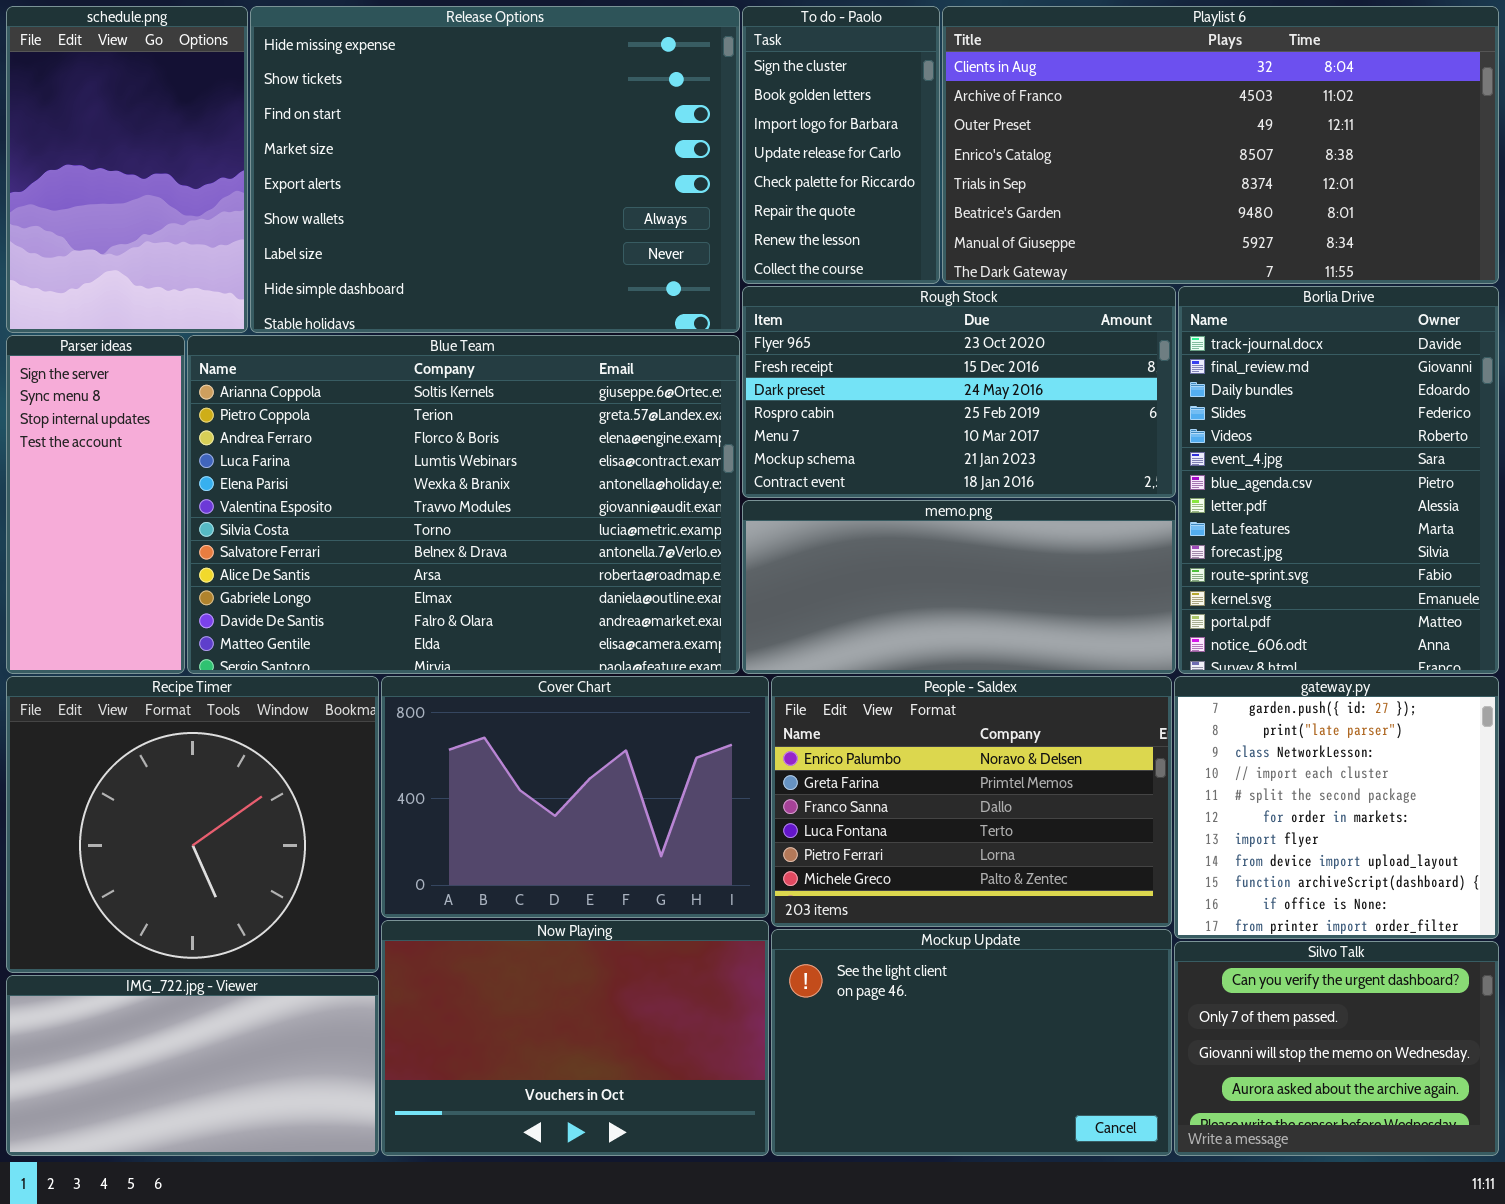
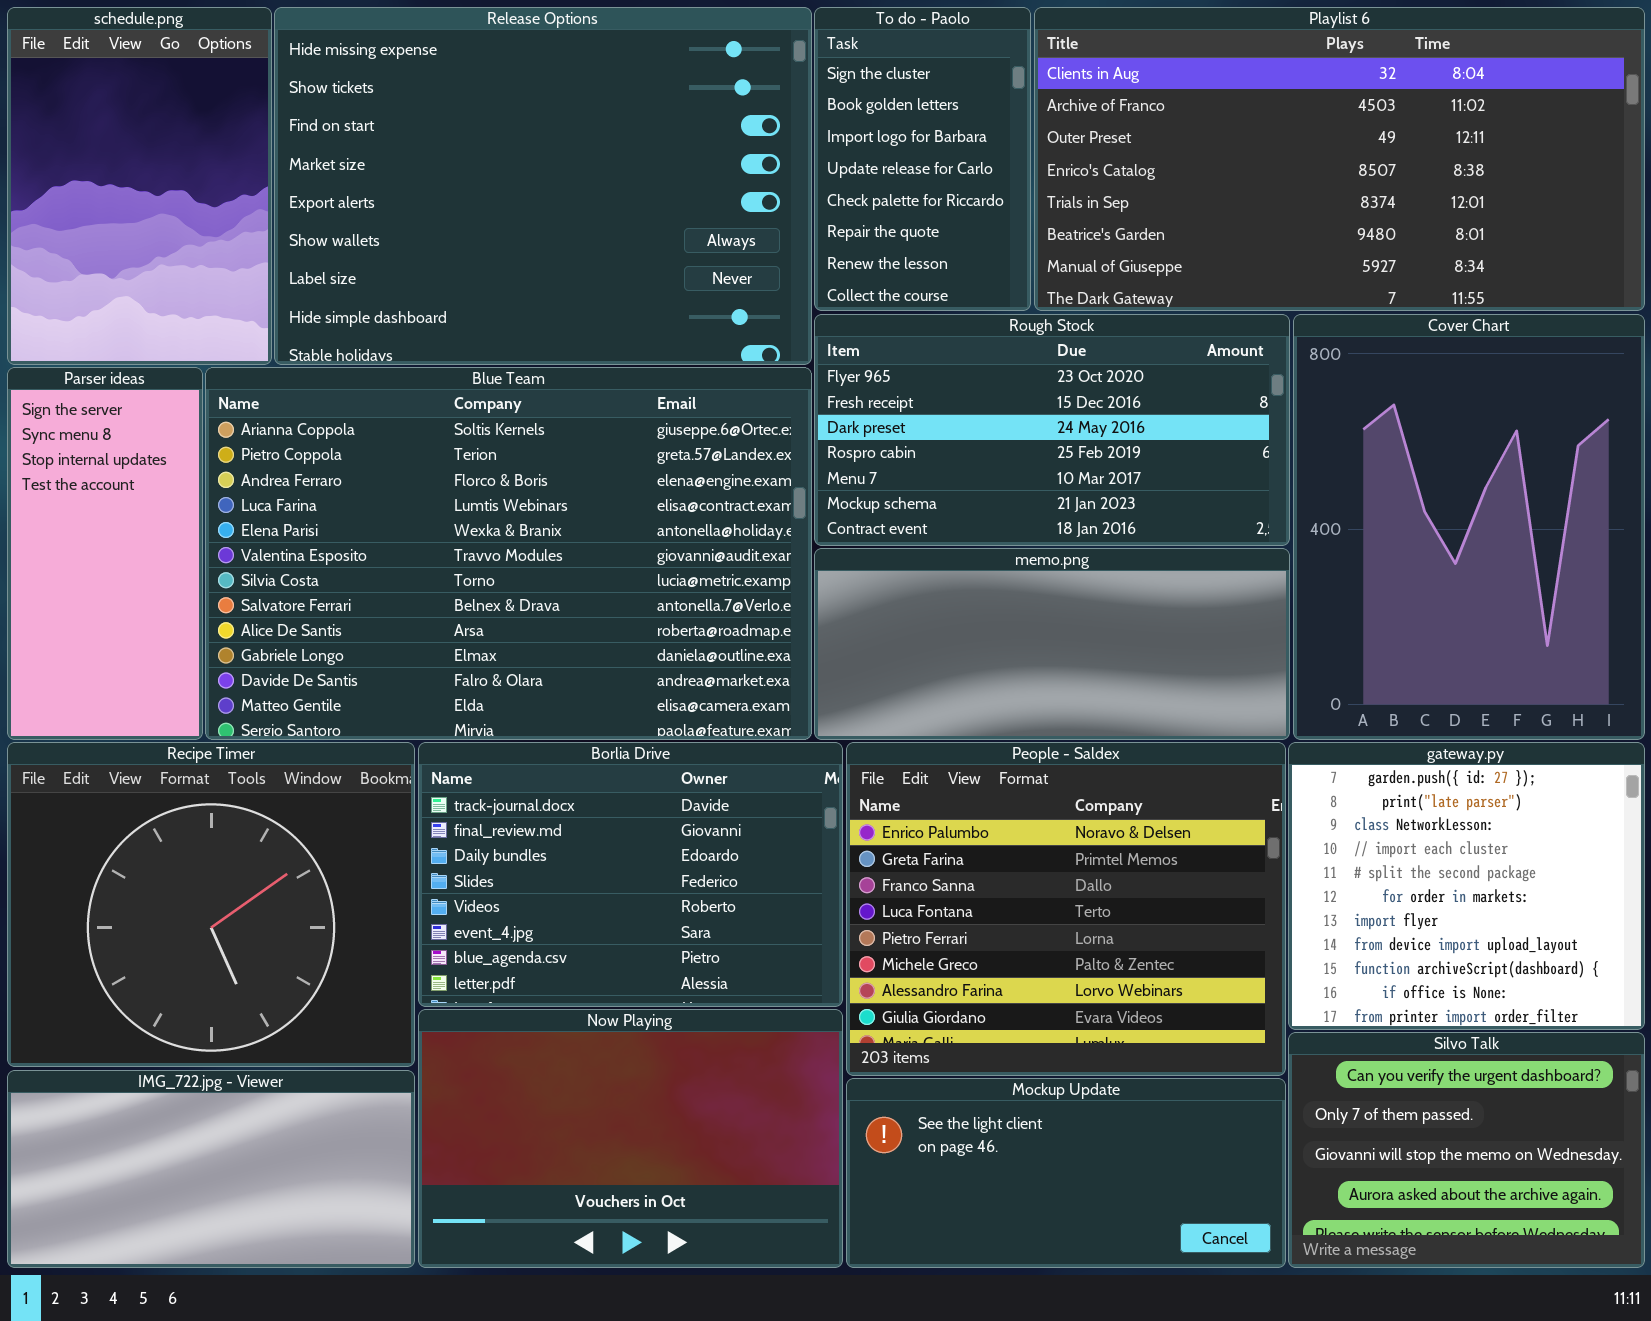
Borlia Drive: [1178,286,1499,674] -> [418,742,843,1007], moved, resized
Cover Chart: [381,676,769,918] -> [1293,314,1645,740], moved, resized
People - Saldex: [771,676,1172,927] -> [846,742,1286,1076], resized
Mockup Update: [771,929,1172,1156] -> [846,1078,1286,1268], resized

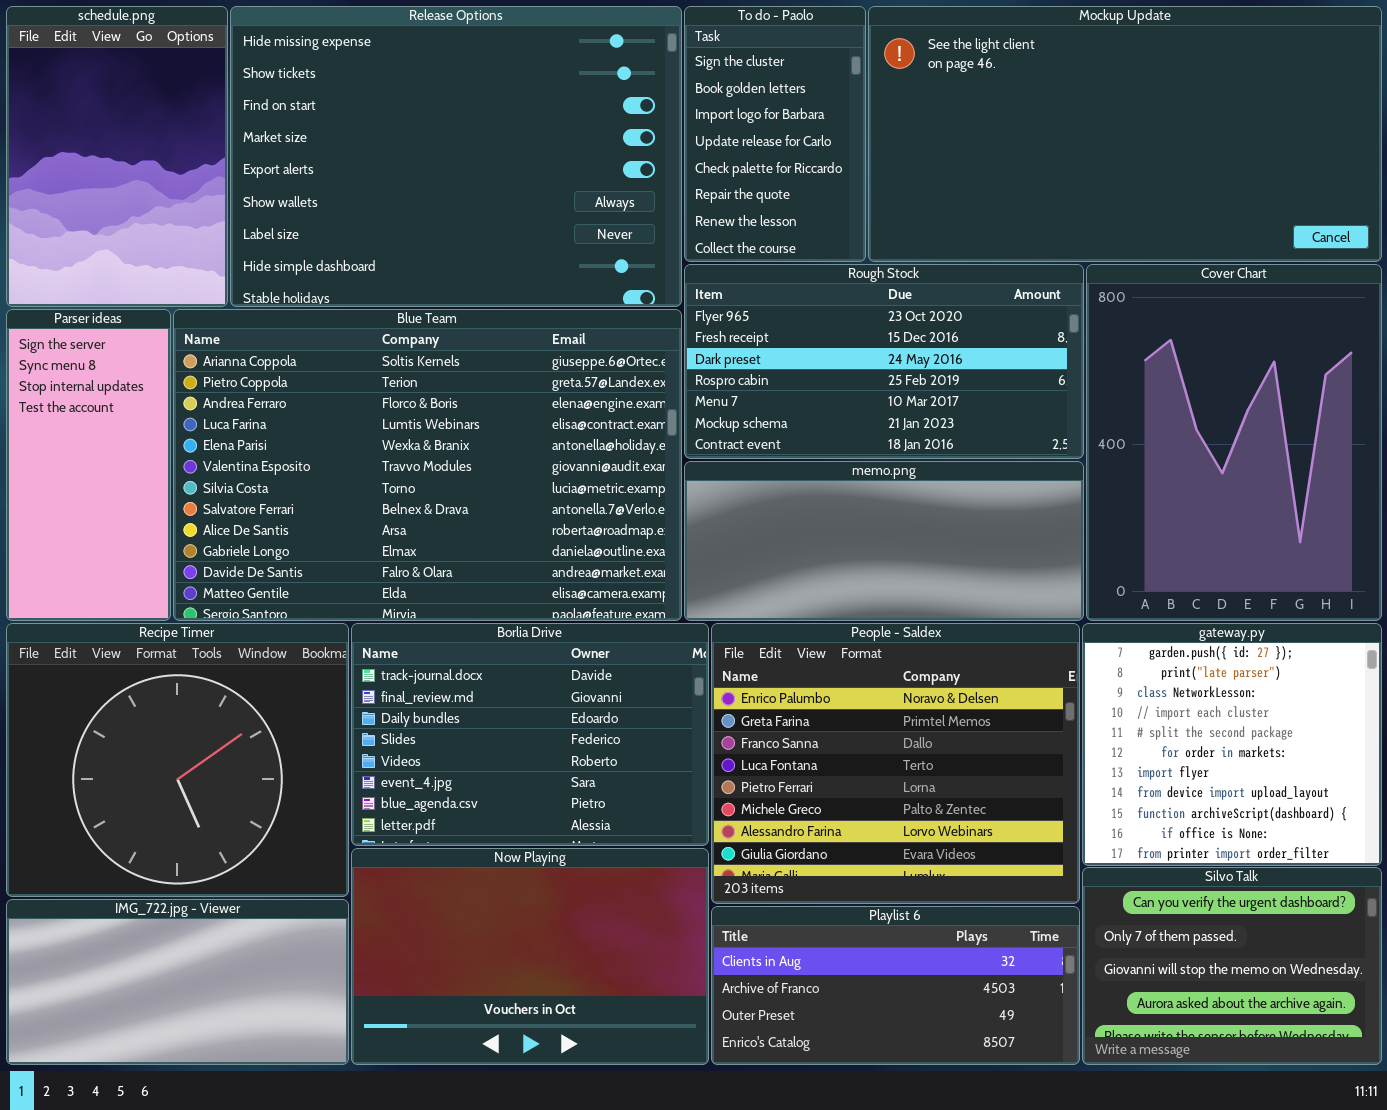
Playlist 6: [1034,7,1645,311] -> [711,906,1080,1065], moved, resized
Mockup Update: [846,1078,1286,1268] -> [868,6,1382,262], moved, resized

